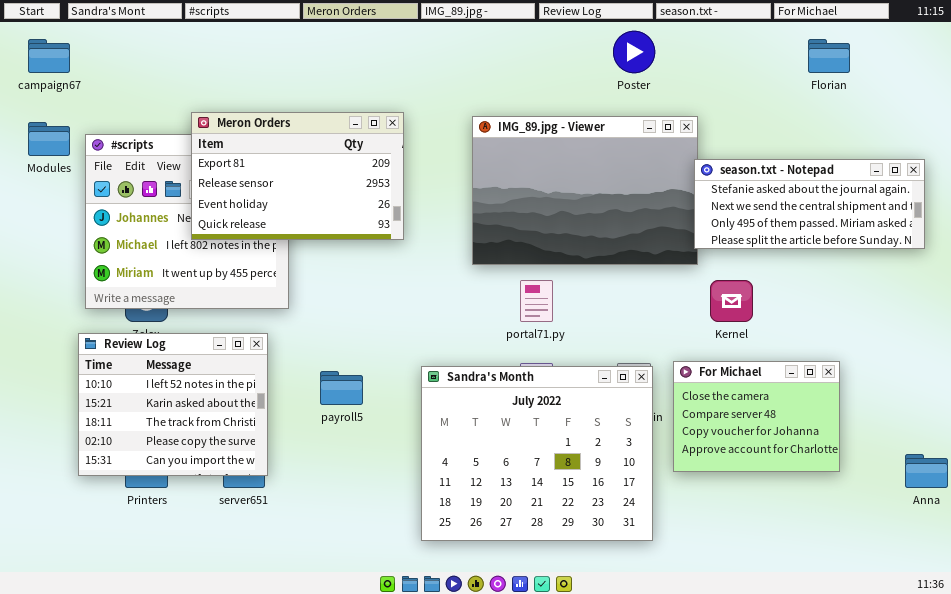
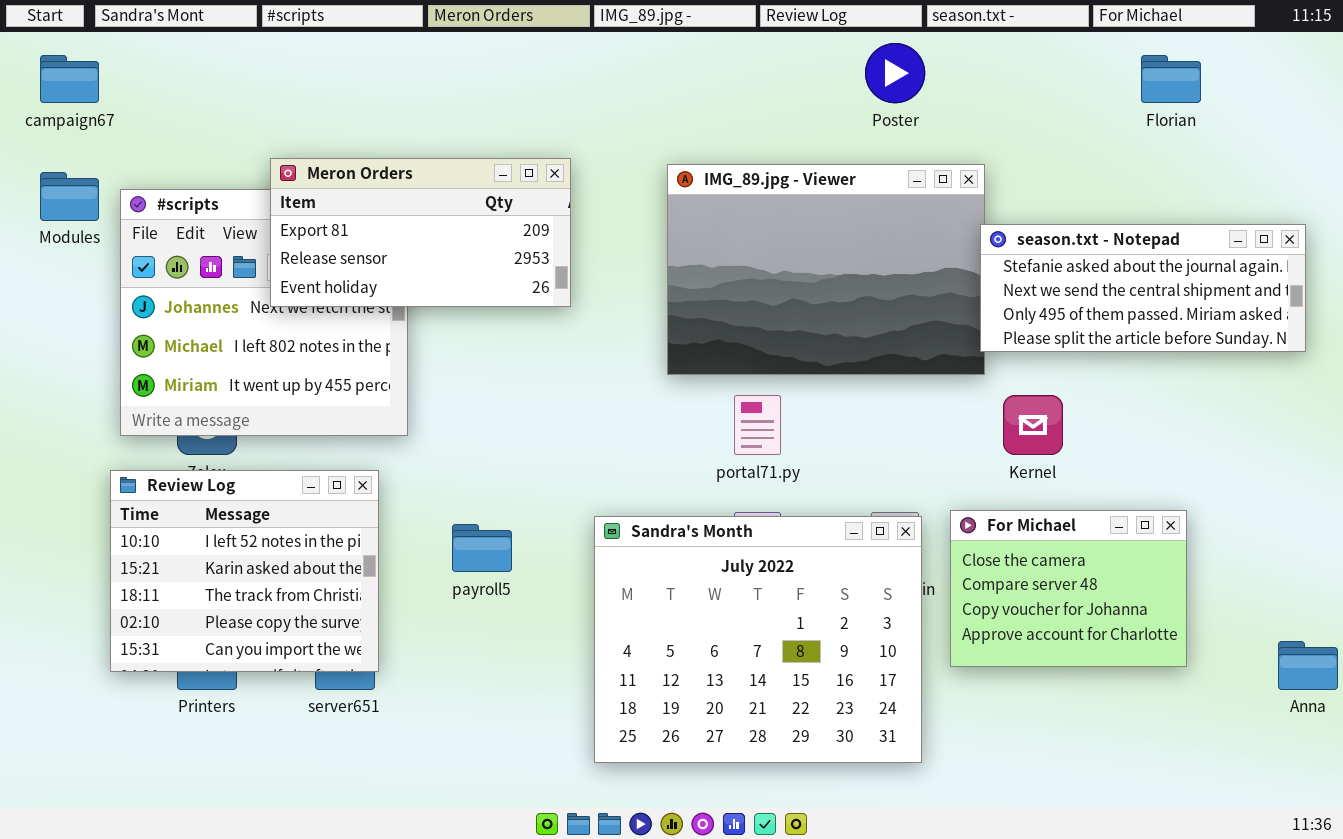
Meron Orders: [191,112,404,240] -> [270,158,571,307], resized

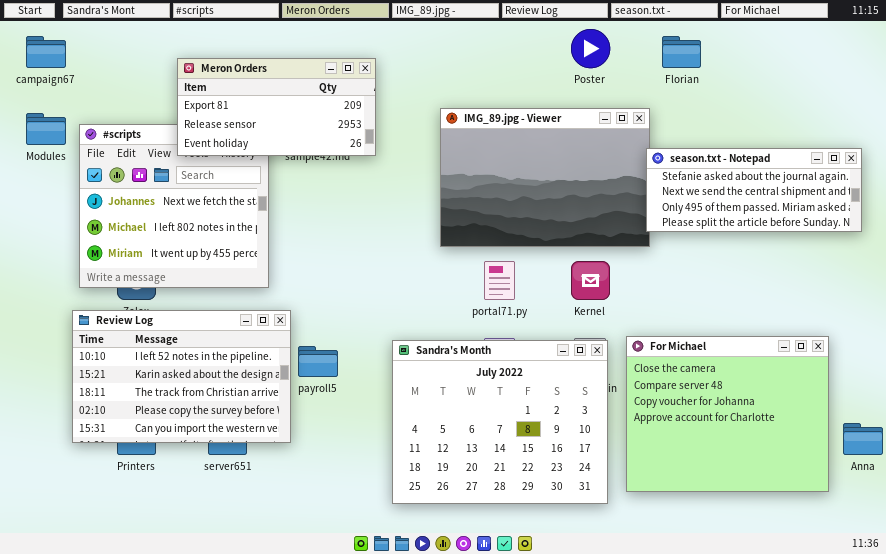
Florian: [1141,55,1201,103] -> [662,36,701,68], moved
Meron Orders: [270,158,571,307] -> [177,58,376,156], moved
Kernel: [1003,395,1063,455] -> [571,261,610,300], moved
Review Log: [110,470,379,672] -> [72,310,291,443], resized
For Michael: [950,510,1187,667] -> [626,336,829,492], resized

